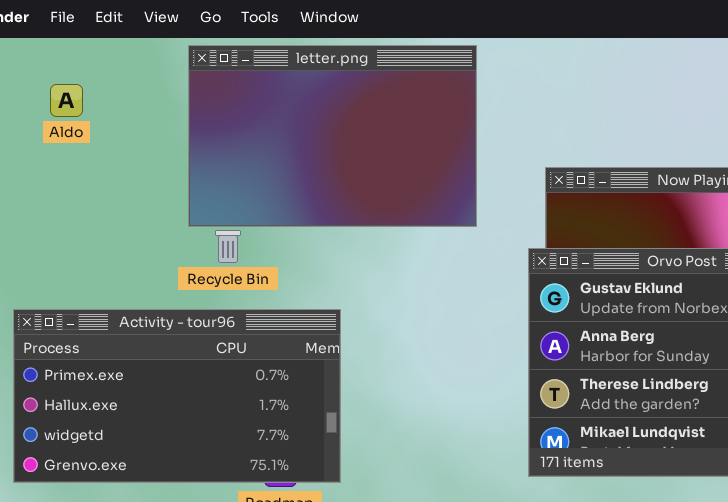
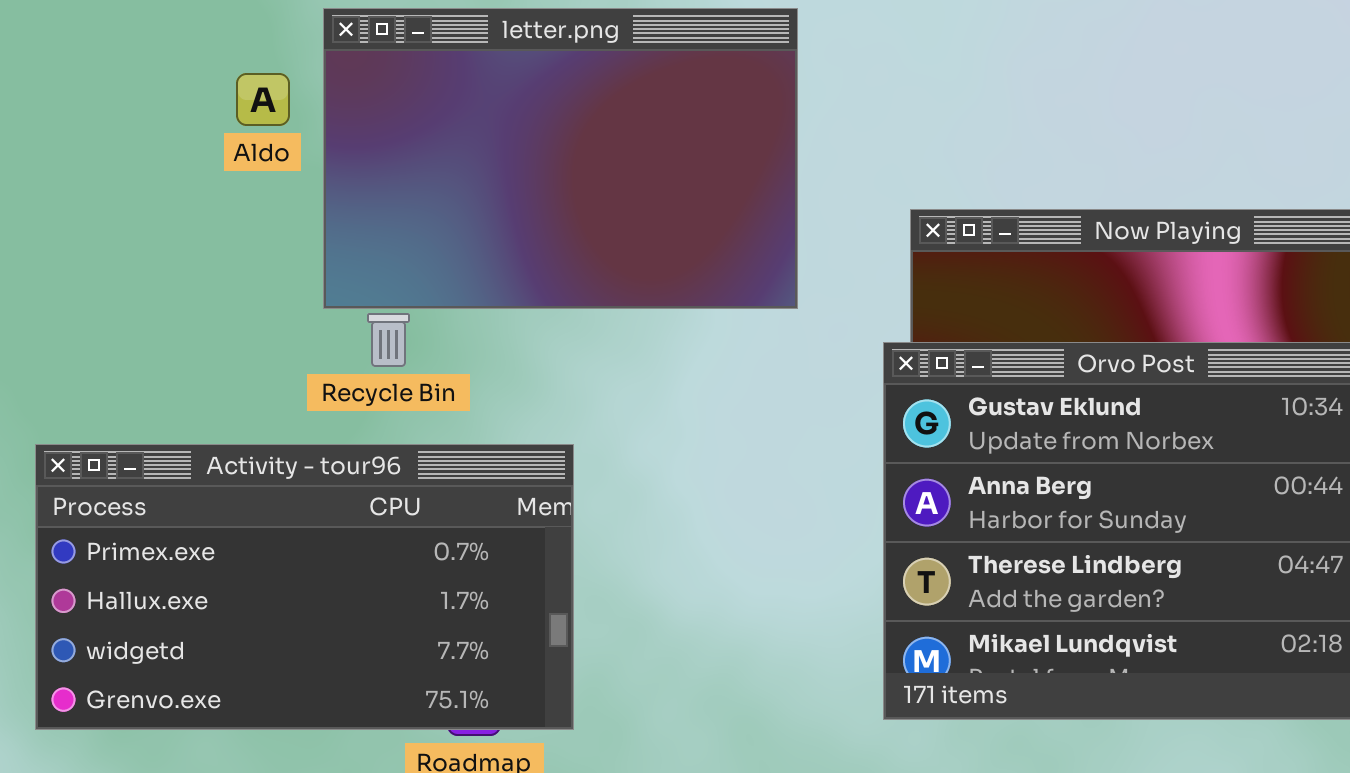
Aldo: [50,84,83,117] -> [236,73,290,126], moved

